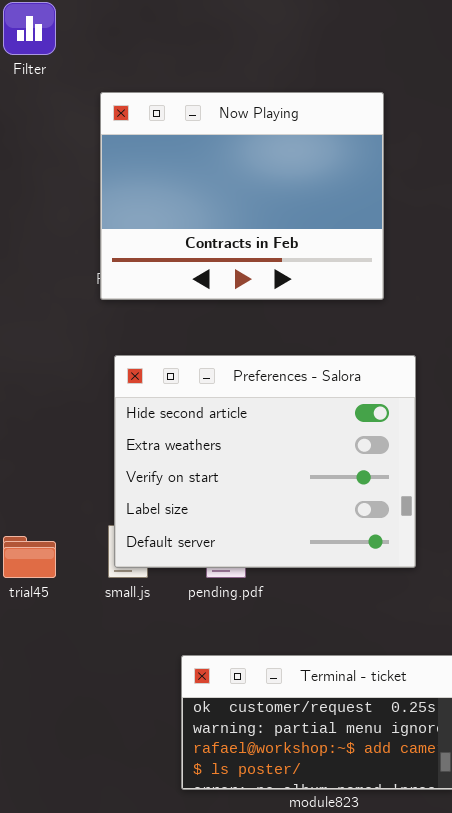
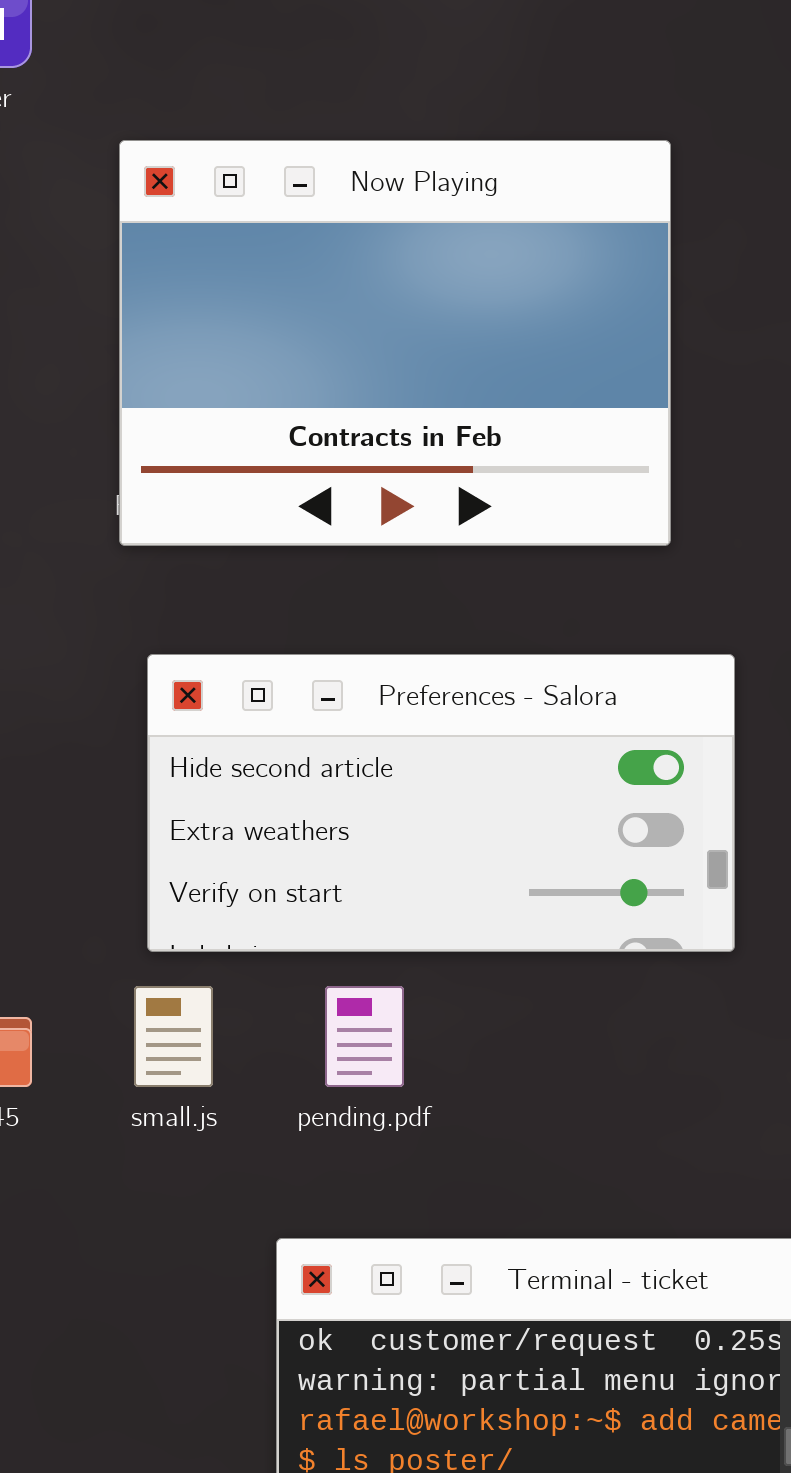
Preferences - Salora: [114,355,416,568] -> [147,654,735,952], resized

